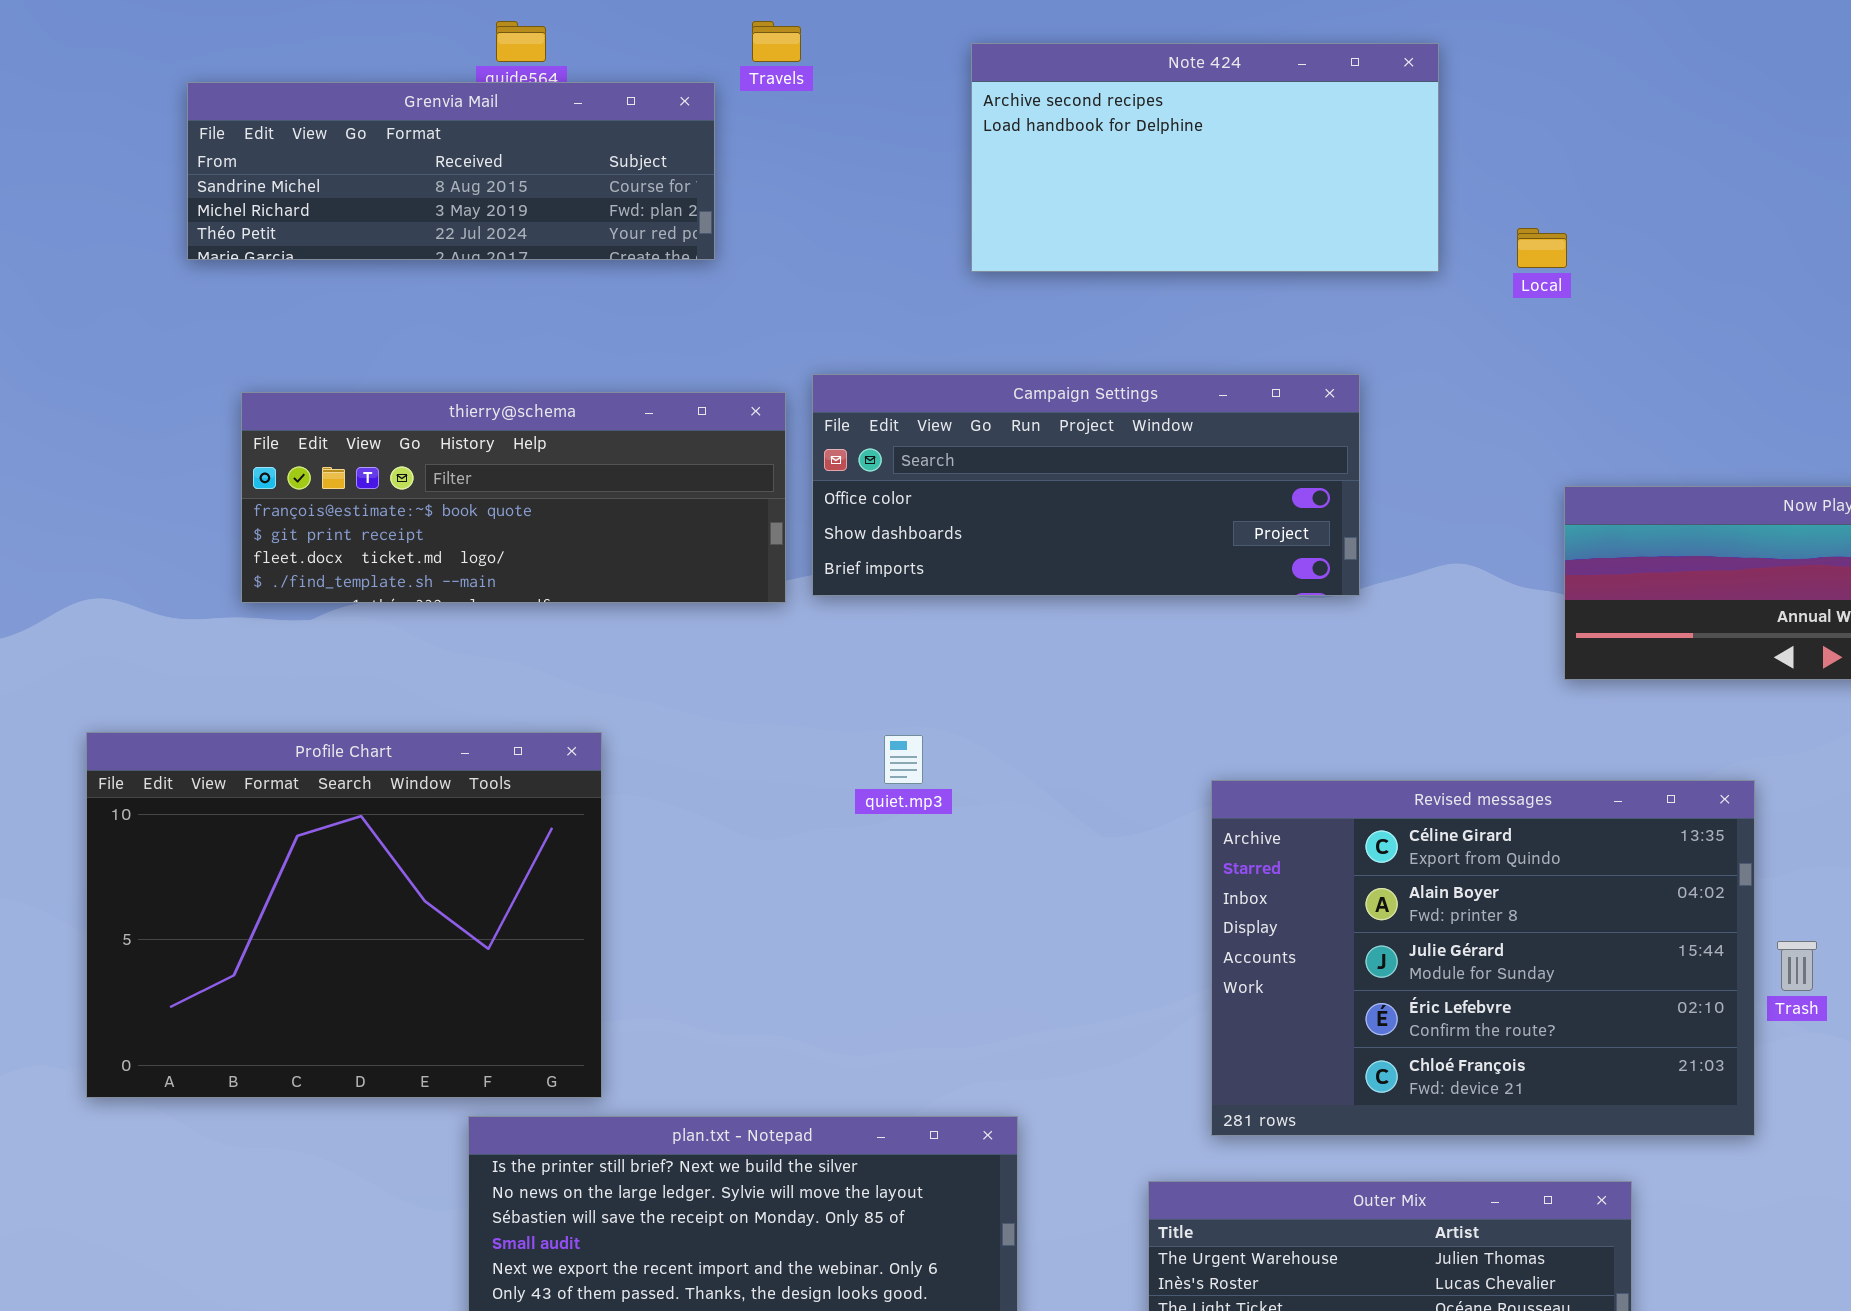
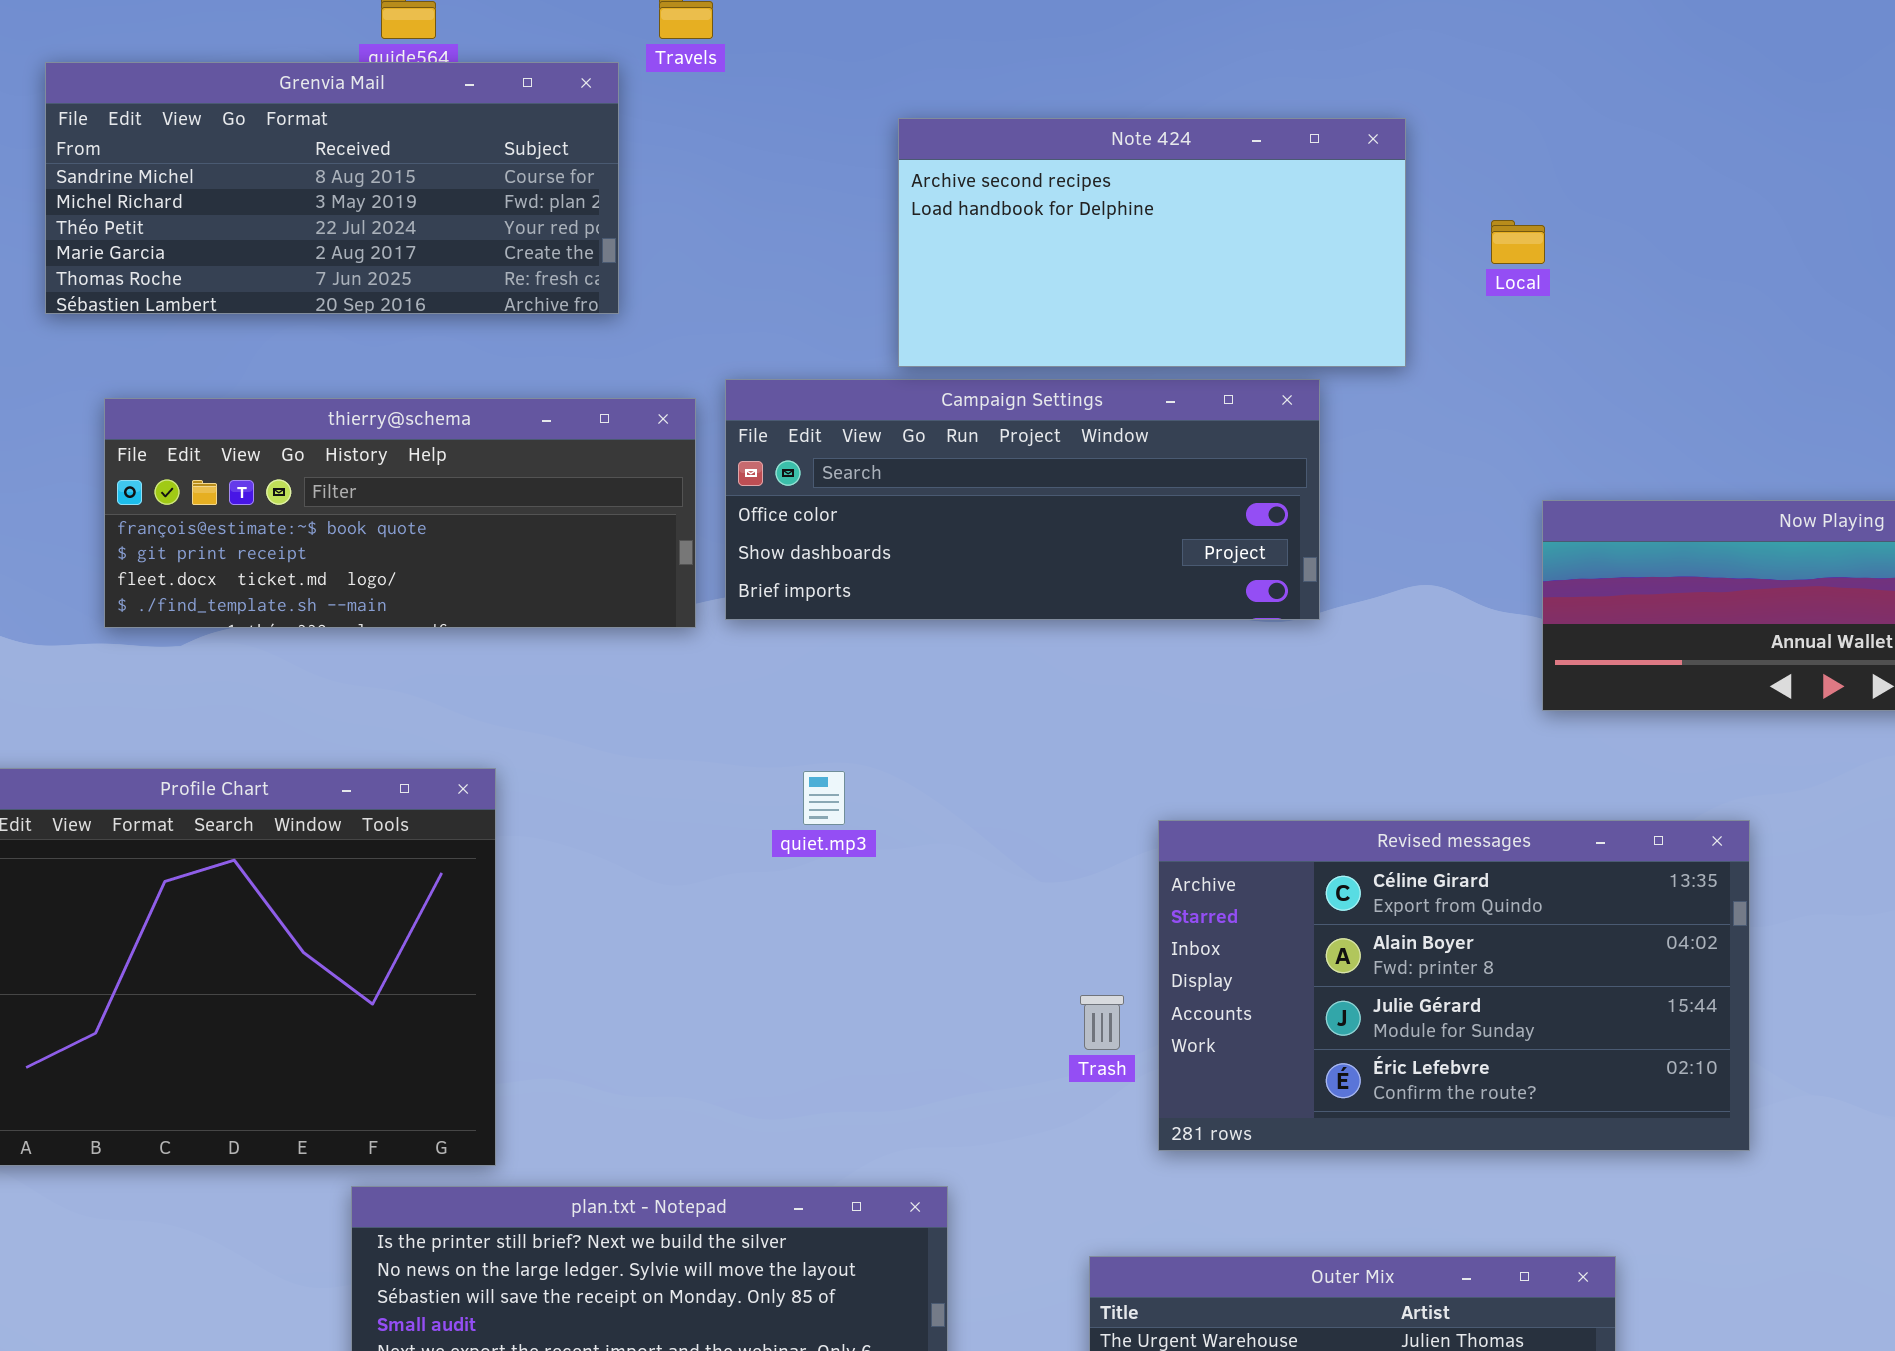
Note 424: [971,43,1439,272] -> [898,118,1406,367], moved
Grenvia Mail: [187,82,715,260] -> [45,62,619,314], resized
Revised messages: [1211,780,1755,1136] -> [1158,820,1750,1151], resized
Trash: [1777,941,1817,991] -> [1080,995,1124,1050], moved

